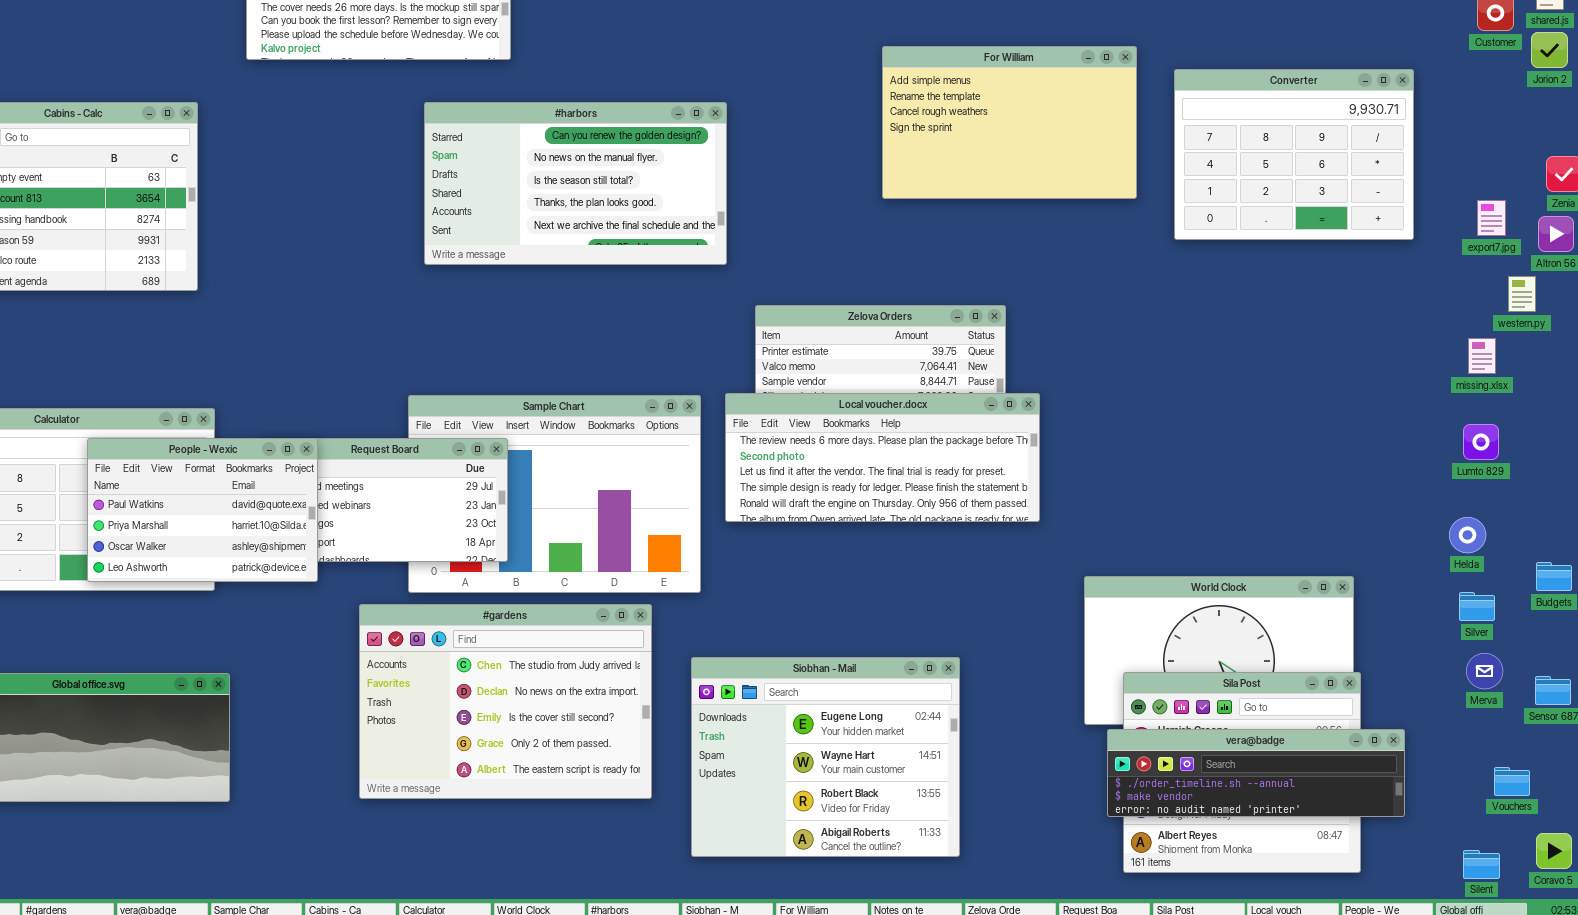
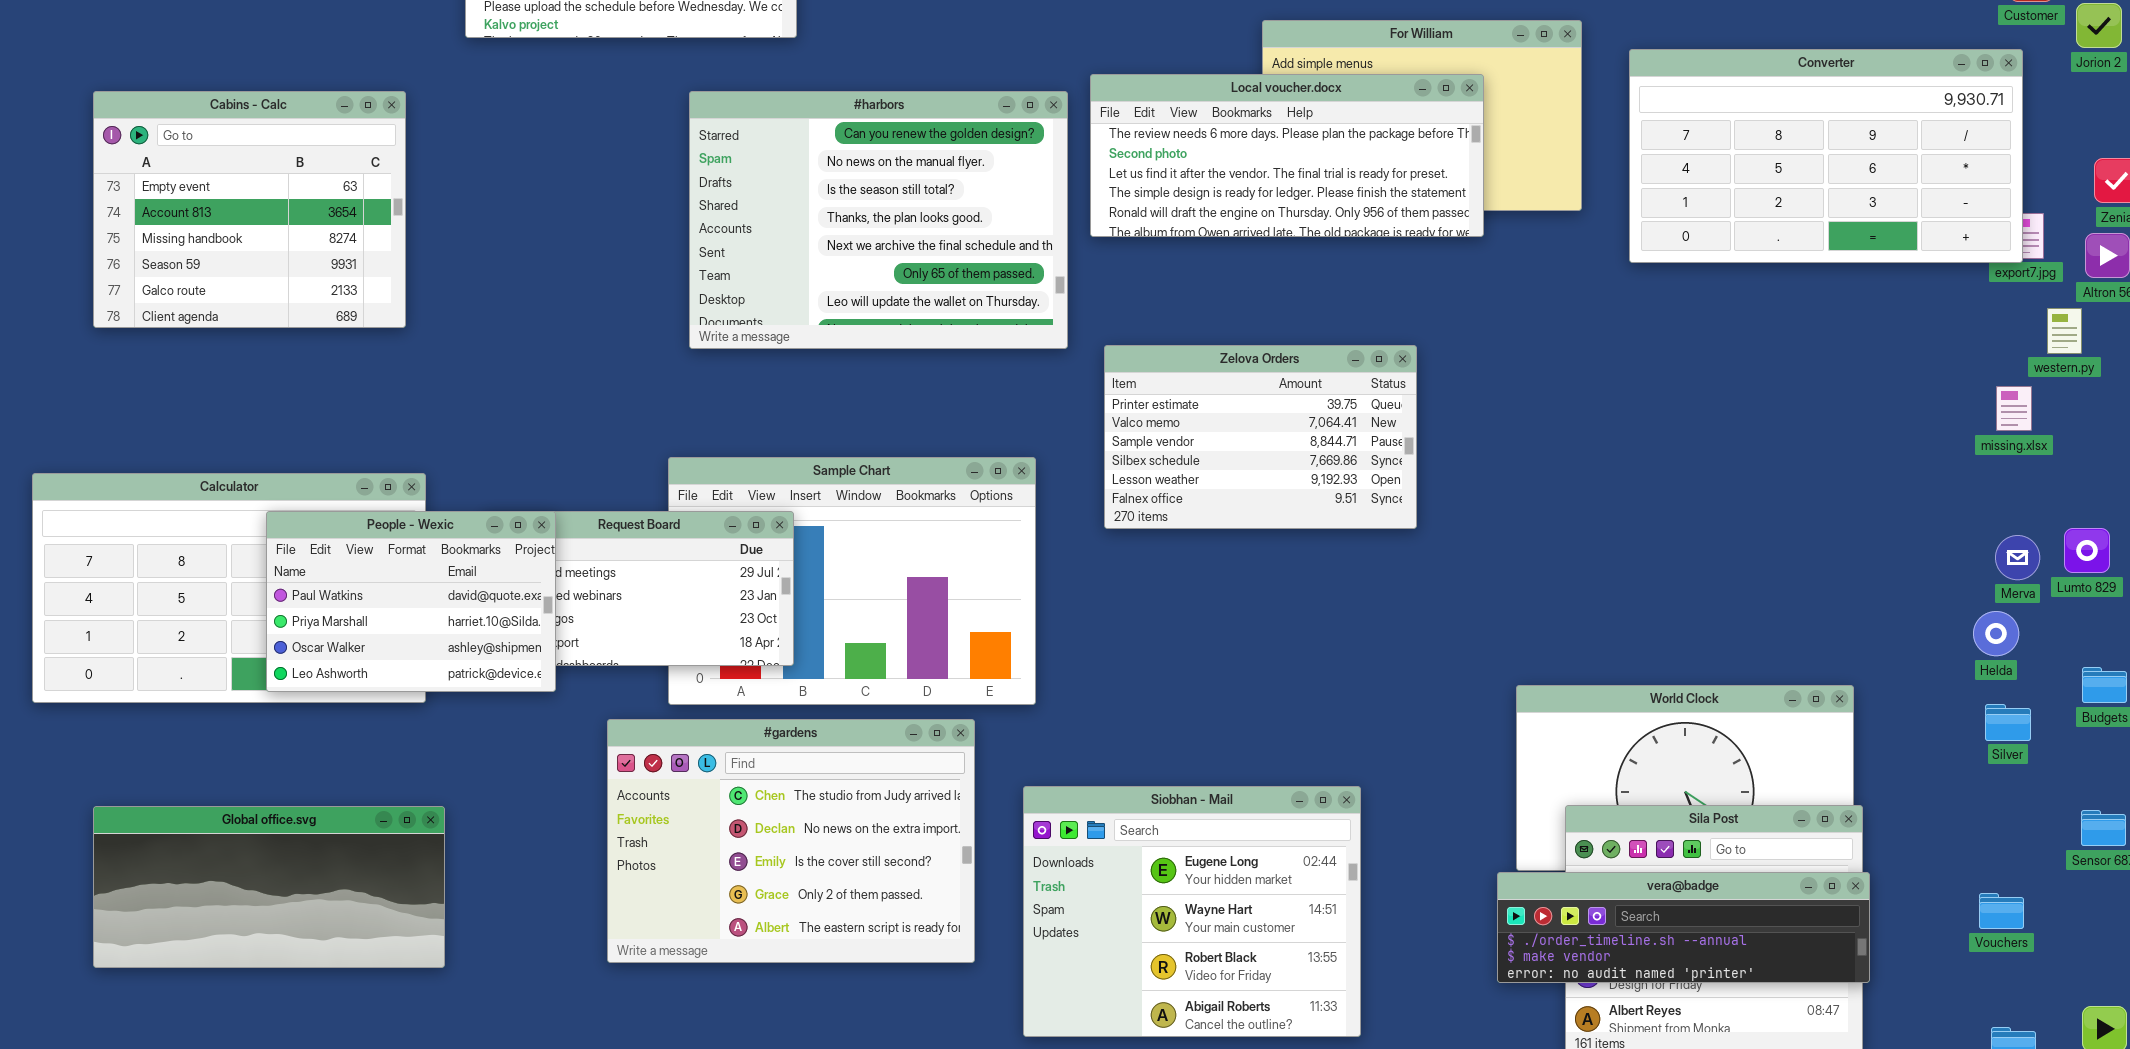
Converter: [1174,69,1414,240] -> [1629,49,2023,263], resized
#harbors: [424,102,727,265] -> [689,91,1068,349], resized
Local voucher.docx: [725,393,1040,522] -> [1090,74,1484,237], moved
Lumto 829: [1463,424,1499,460] -> [2064,528,2110,573], moved
Merva: [1466,653,1503,689] -> [1995,535,2040,580], moved
vera@badge: [1107,729,1405,817] -> [1497,872,1870,983], moved
Vouchers: [1494,767,1530,796] -> [1979,893,2024,929], moved

